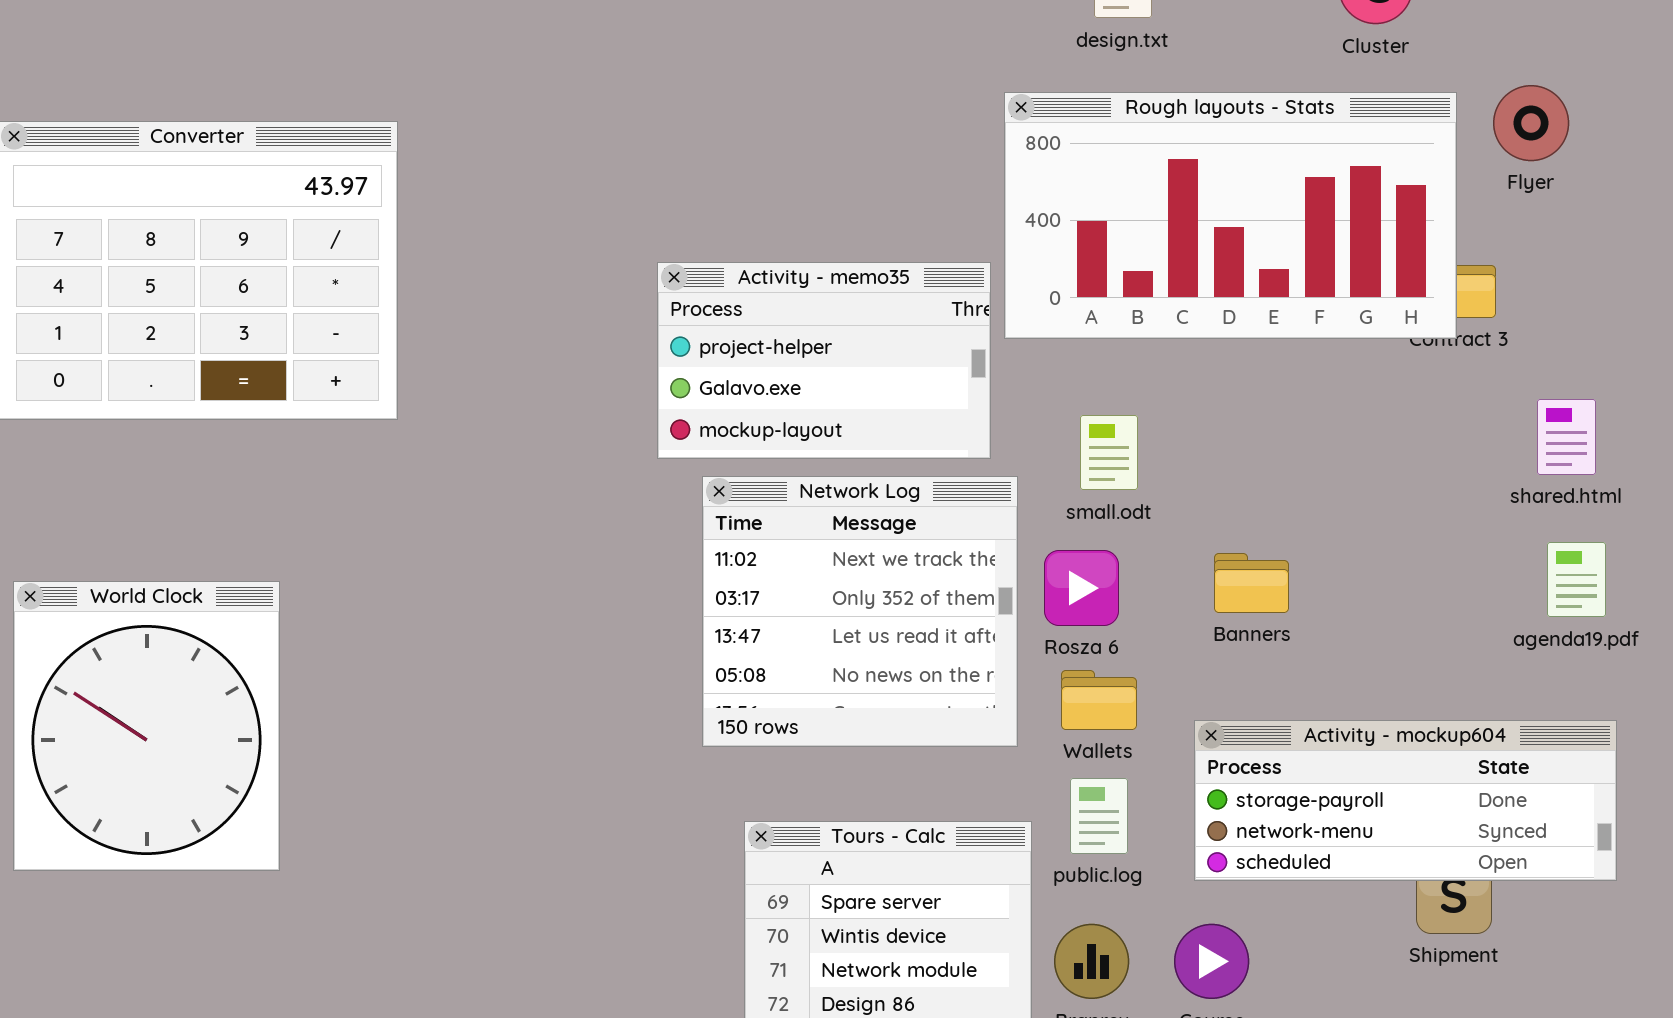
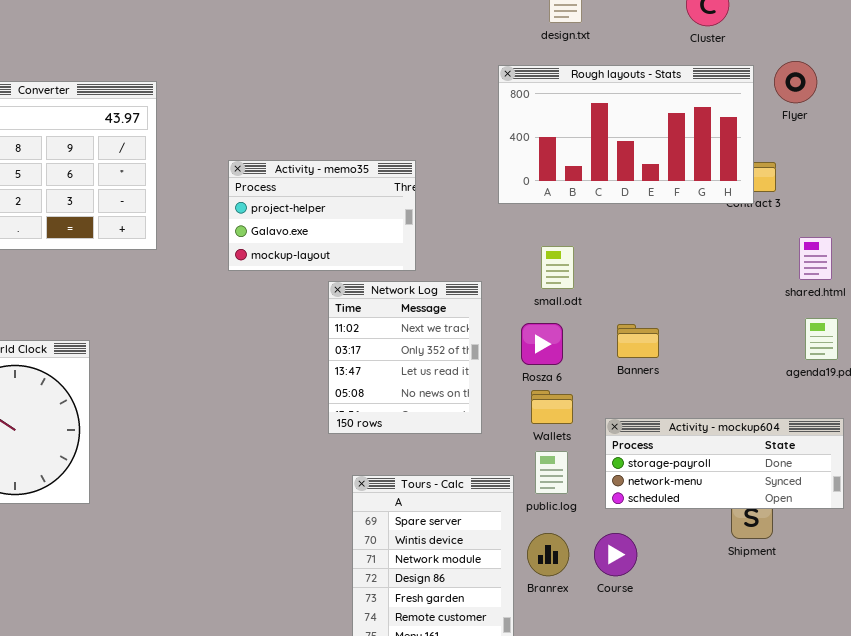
Activity - memo35: [657,262,991,459] -> [228,160,416,271], moved
Network Log: [702,476,1018,747] -> [328,281,482,434], resized

